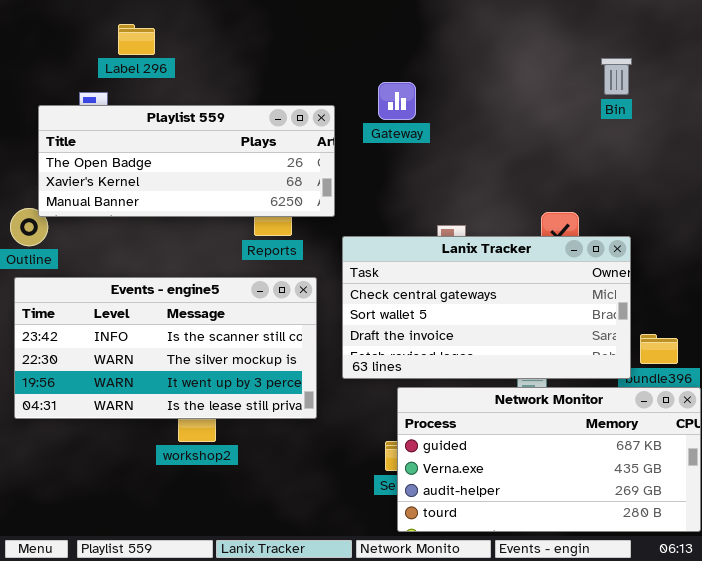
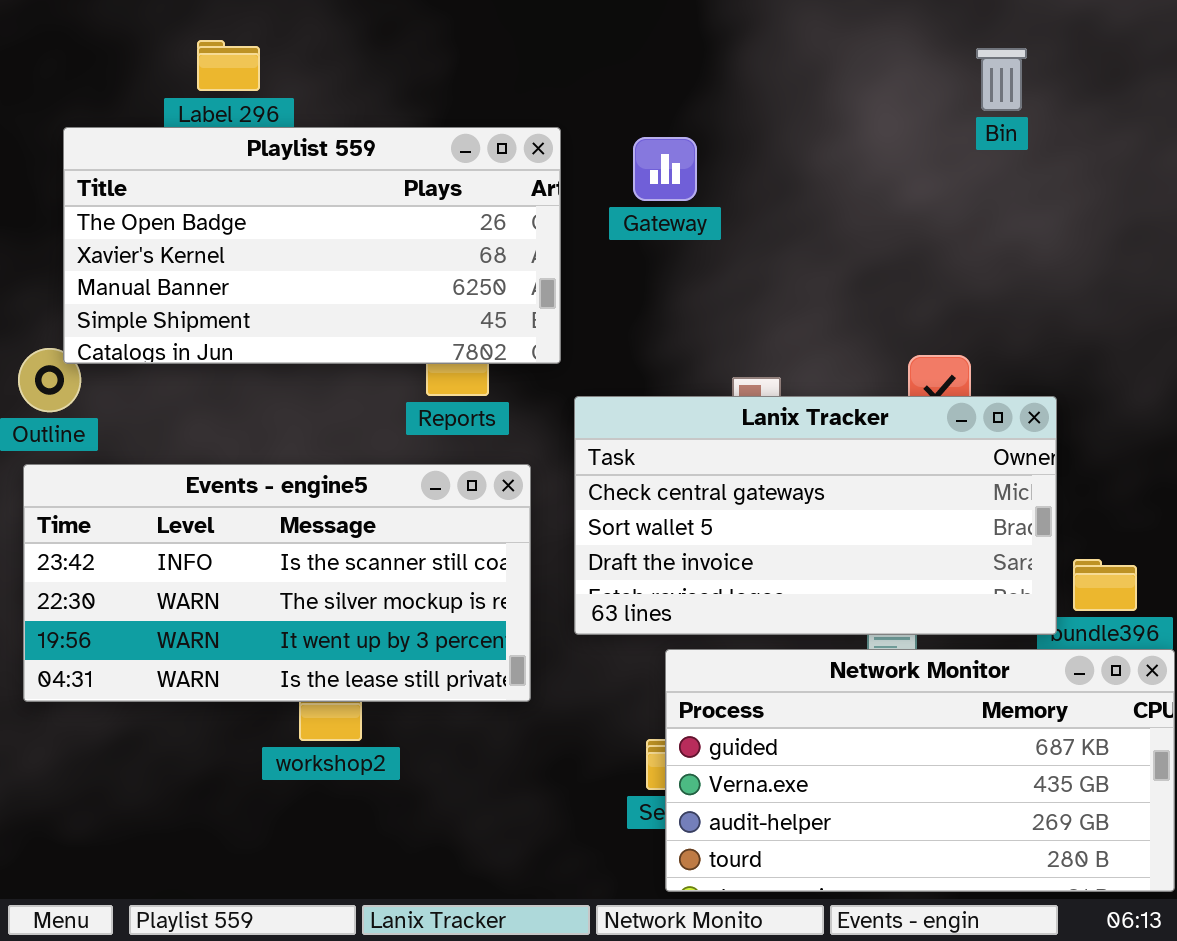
Bin: [601,58,632,95] -> [976,48,1027,111], moved
Playlist 559: [38,105,335,217] -> [63,127,561,364], resized

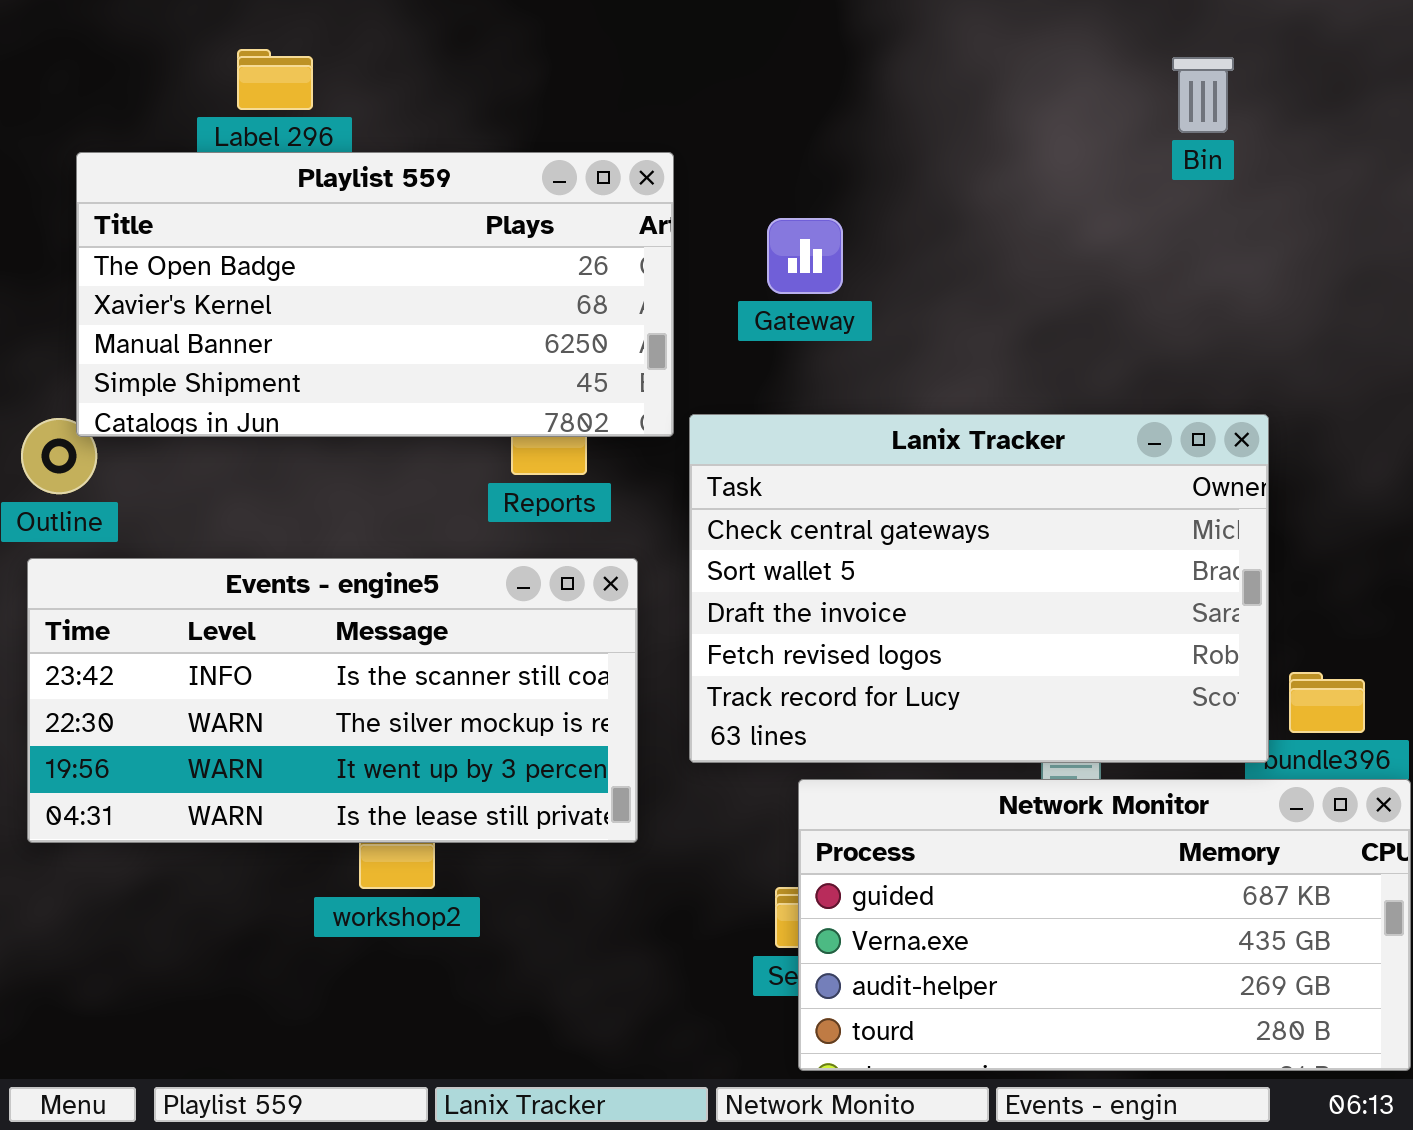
Gateway: [633,137,697,201] -> [767,218,843,294], moved
Lanix Tracker: [574,396,1057,635] -> [689,414,1269,763], resized

